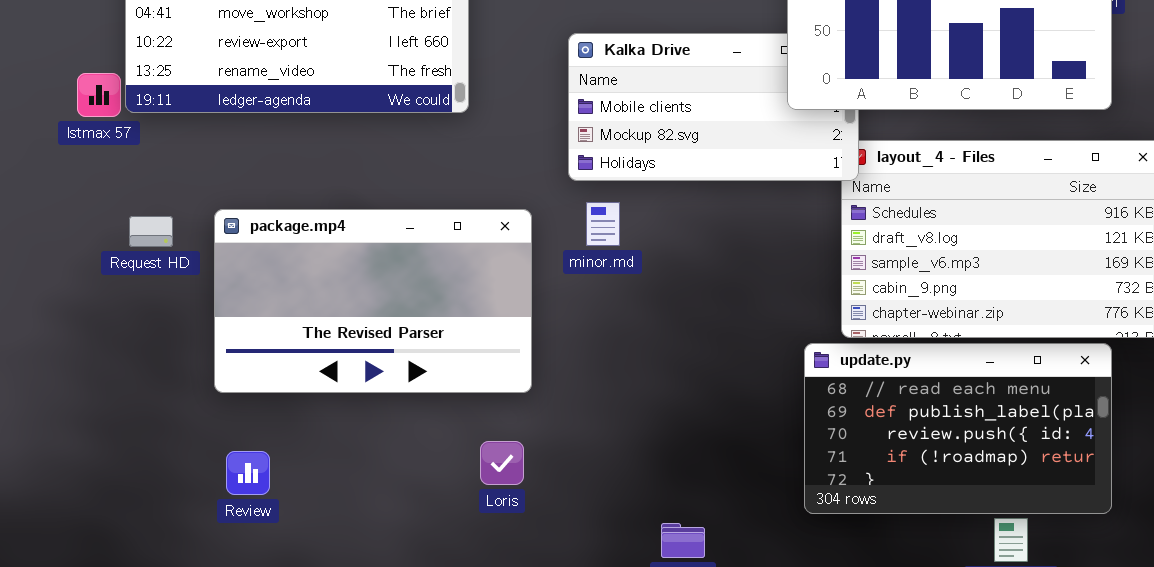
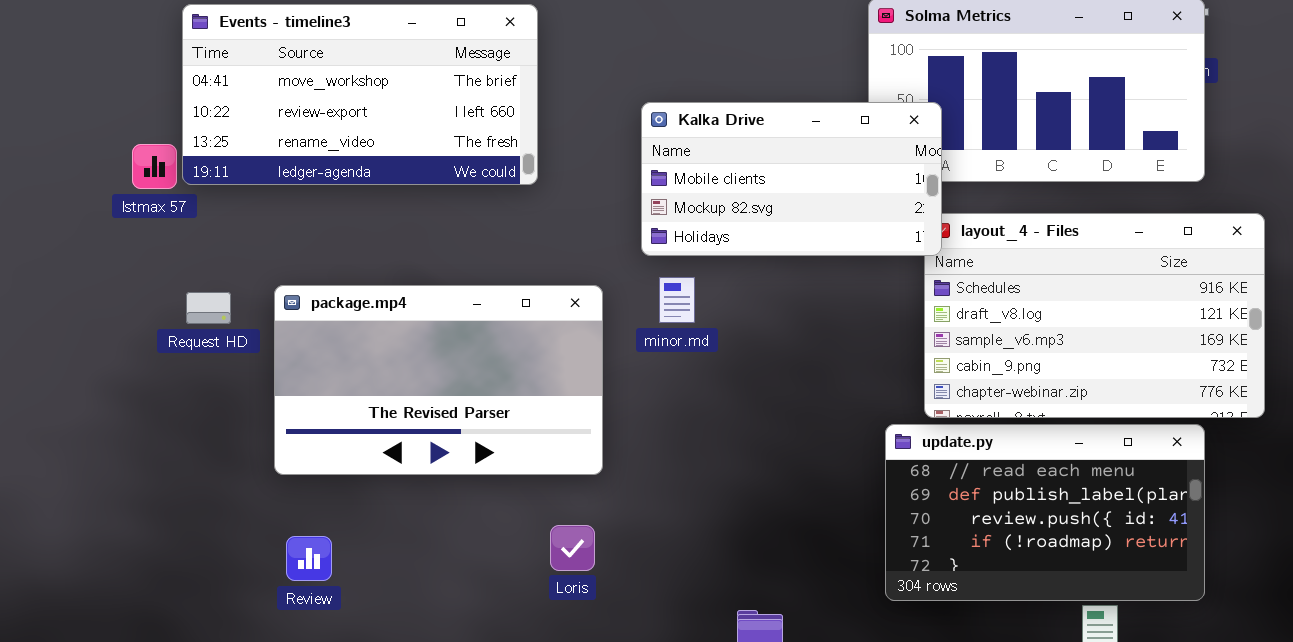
Kalka Drive: [568,33,859,181] -> [641,102,942,256], raised

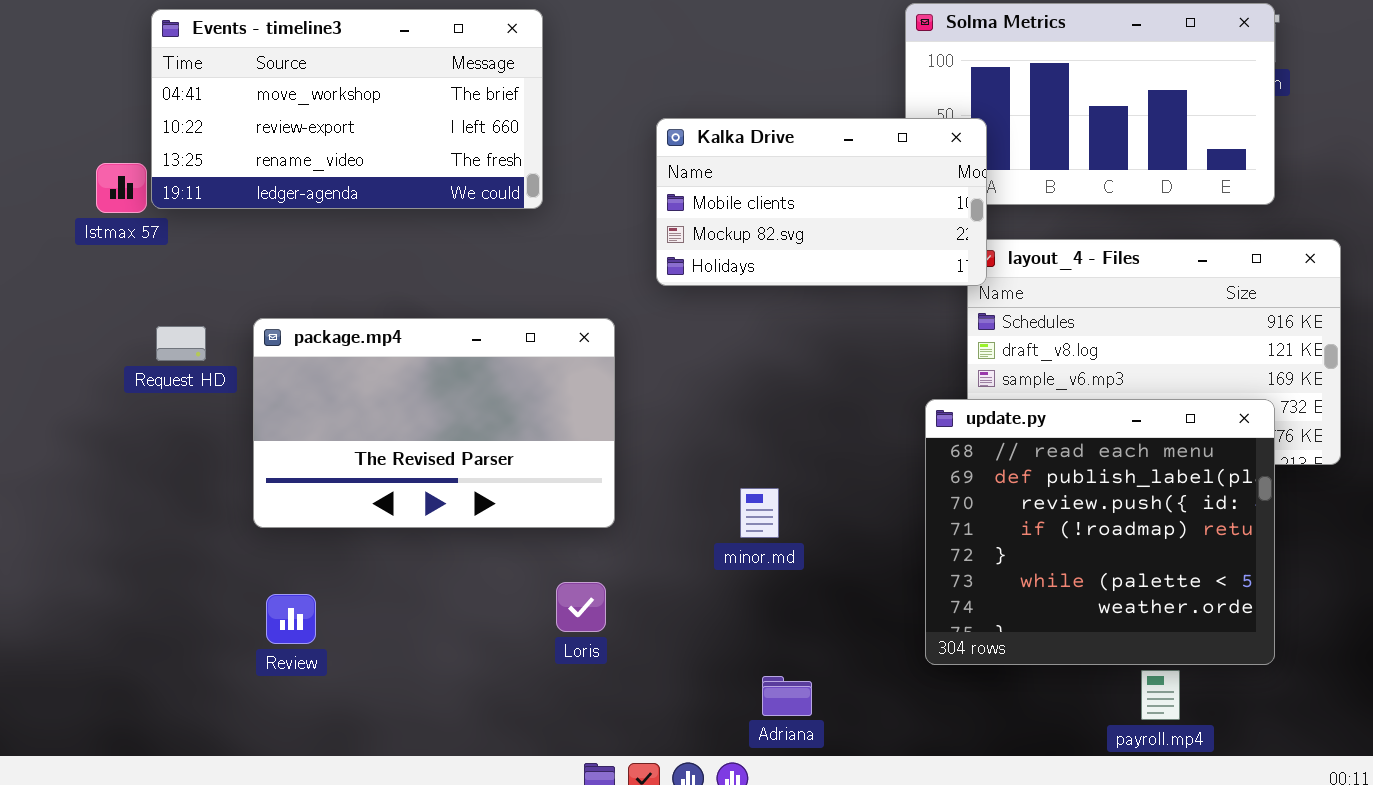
minor.md: [659,277,695,323] -> [740,488,779,538], moved
update.py: [885,424,1205,601] -> [925,399,1275,665], resized

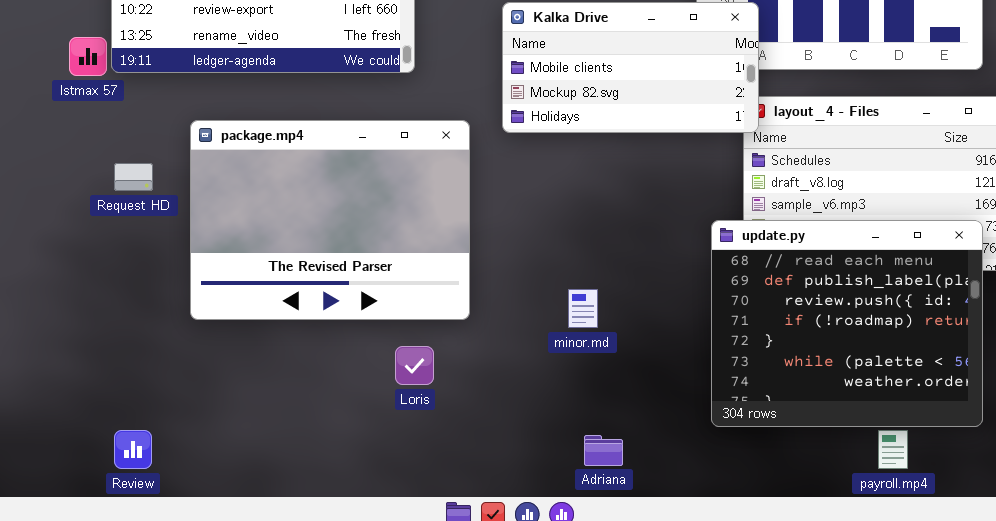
package.mp4: [253,318,615,528] -> [190,120,470,320], resized
Loris: [556,582,606,632] -> [395,346,434,385], moved
Review: [266,594,316,644] -> [114,430,152,469], moved

